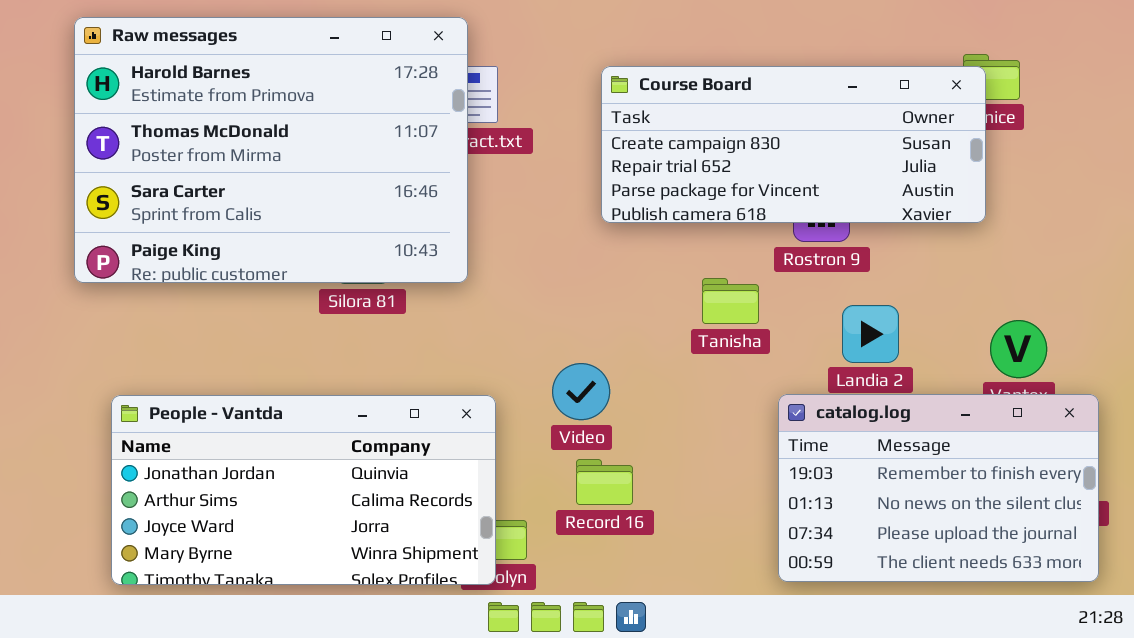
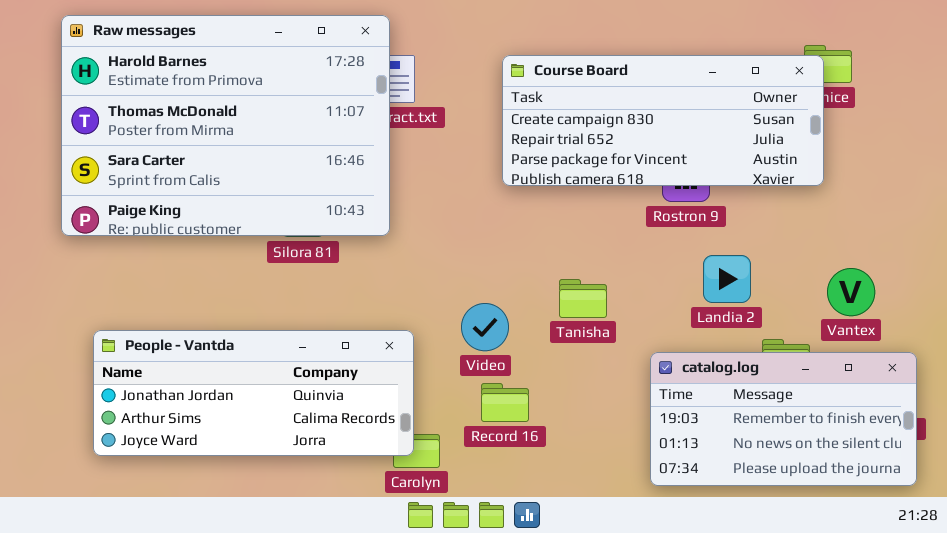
Tanisha: [702,278,759,324] -> [559,279,607,318], moved
catalog.log: [778,394,1099,582] -> [650,352,917,486], resized
People - Vantda: [111,395,496,585] -> [93,330,414,456], resized

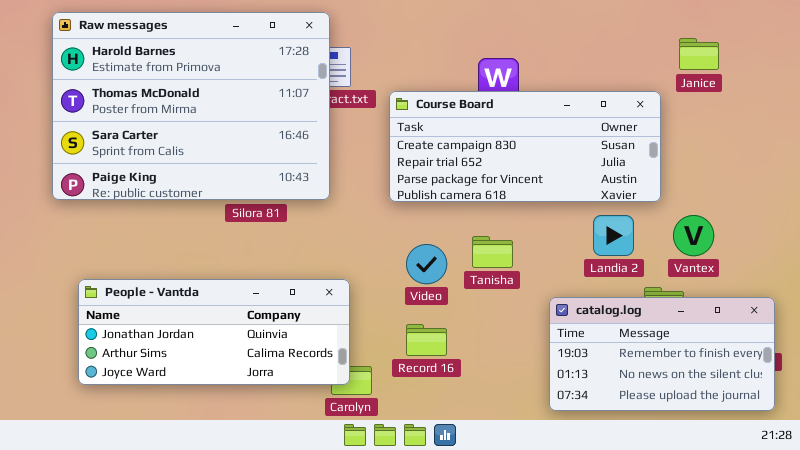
Course Board: [502,55,824,186] -> [389,91,661,202], moved
Vantex: [827,268,875,316] -> [673,215,714,256], moved
Video: [461,303,509,351] -> [406,244,447,284], moved

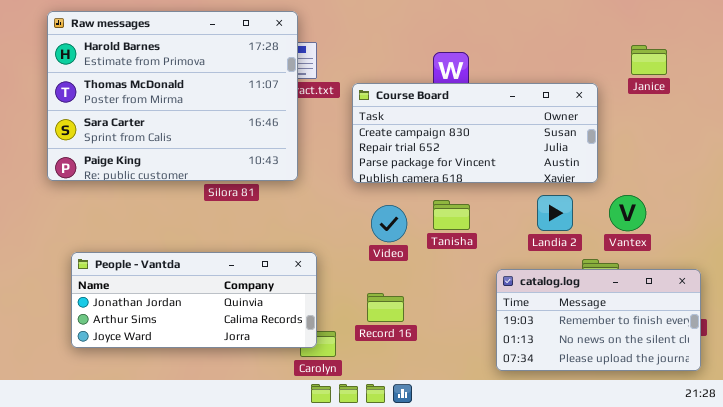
Janice: [679,38,719,70] -> [631,45,667,75], moved
Tanisha: [472,236,513,268] -> [433,200,470,230], moved
Video: [406,244,447,284] -> [371,205,407,242], moved

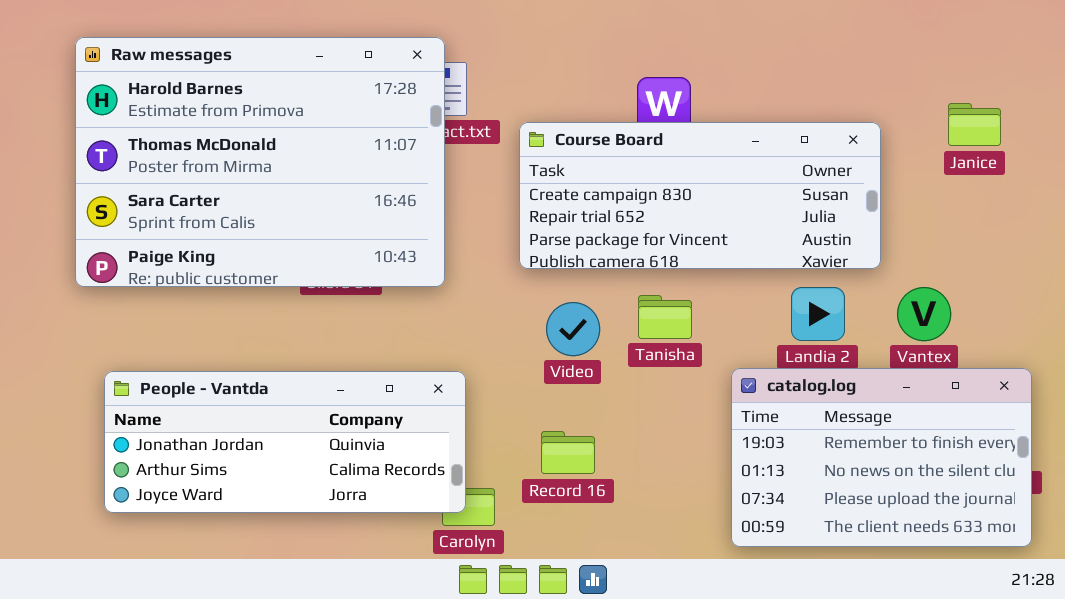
Raw messages: [47,11,298,181] -> [75,37,445,287], moved
Janice: [631,45,667,75] -> [948,103,1001,146], moved
catalog.log: [496,269,701,371] -> [731,368,1032,547], resized

